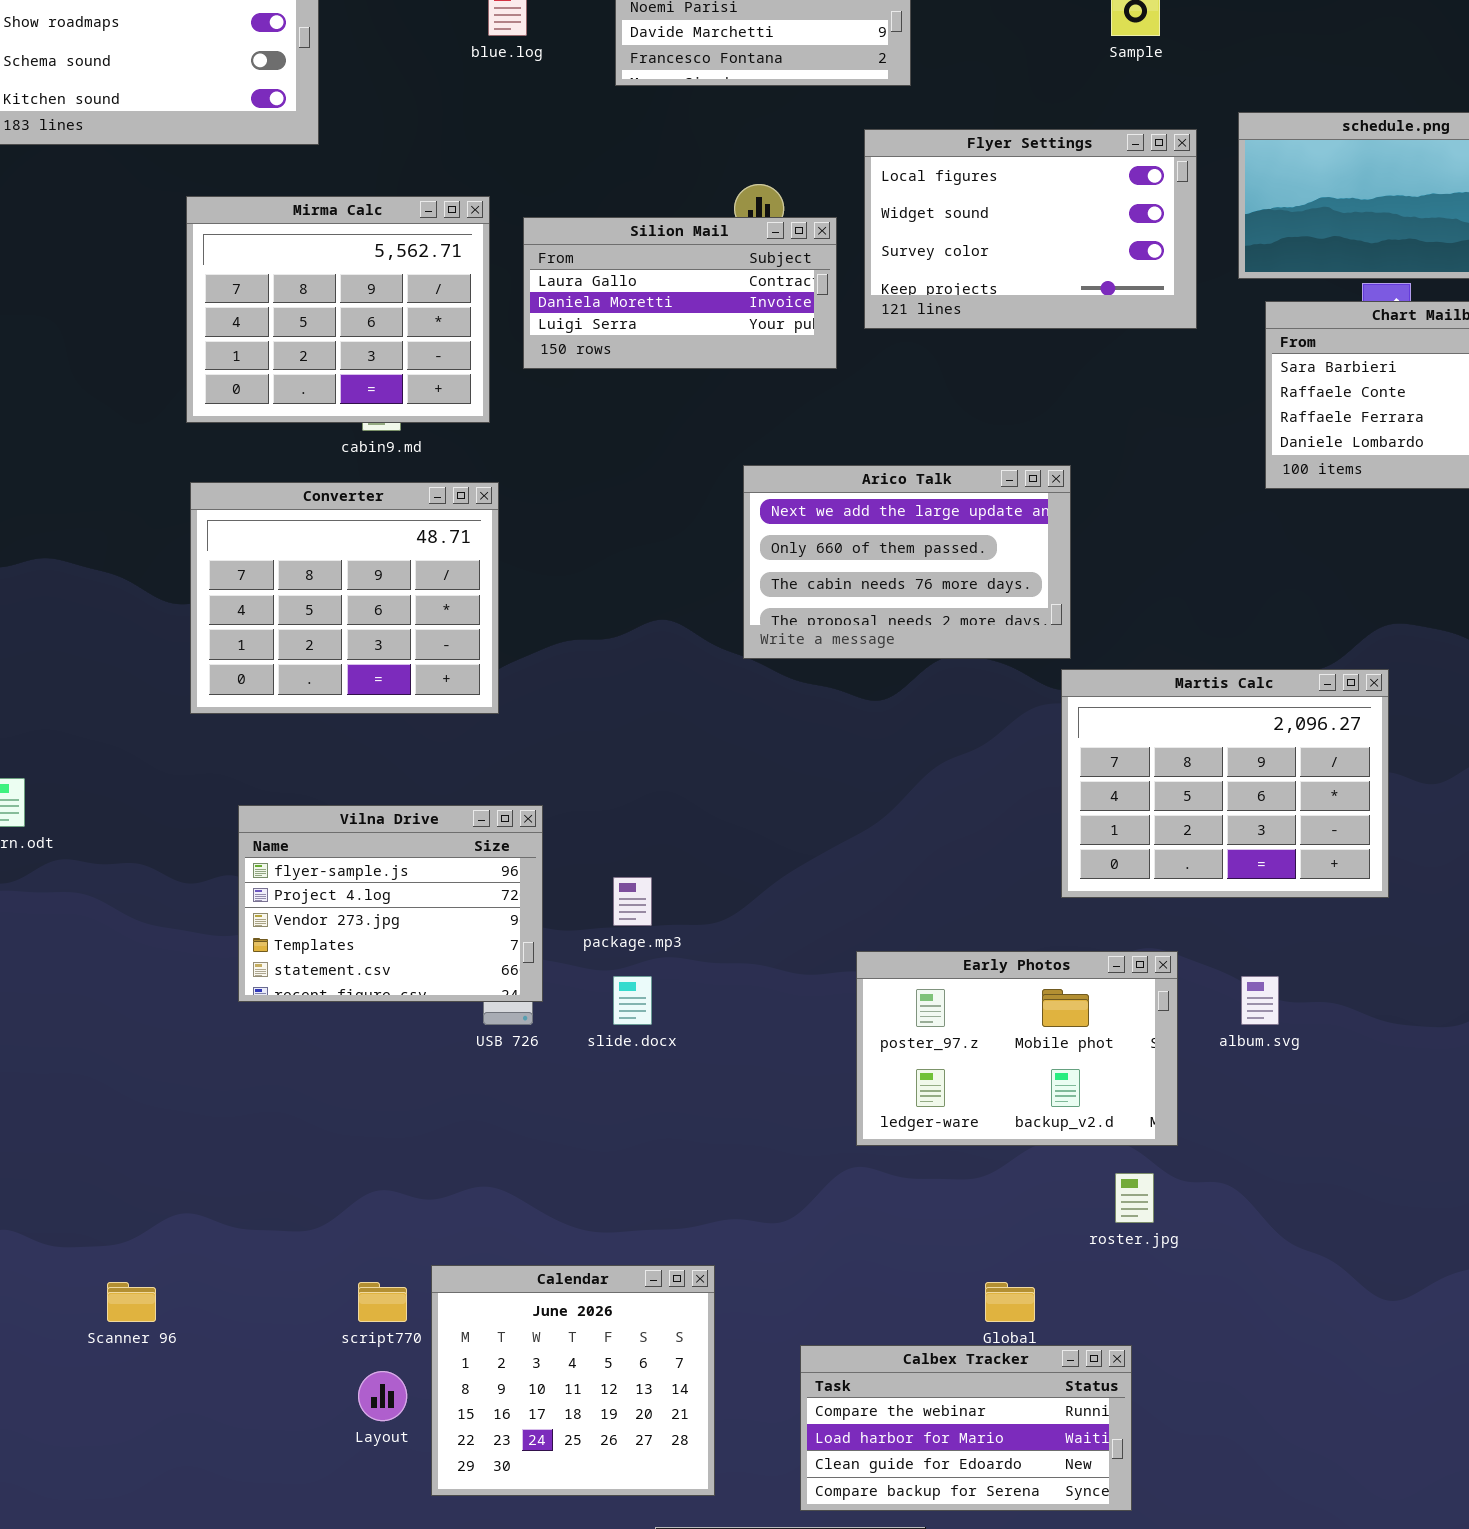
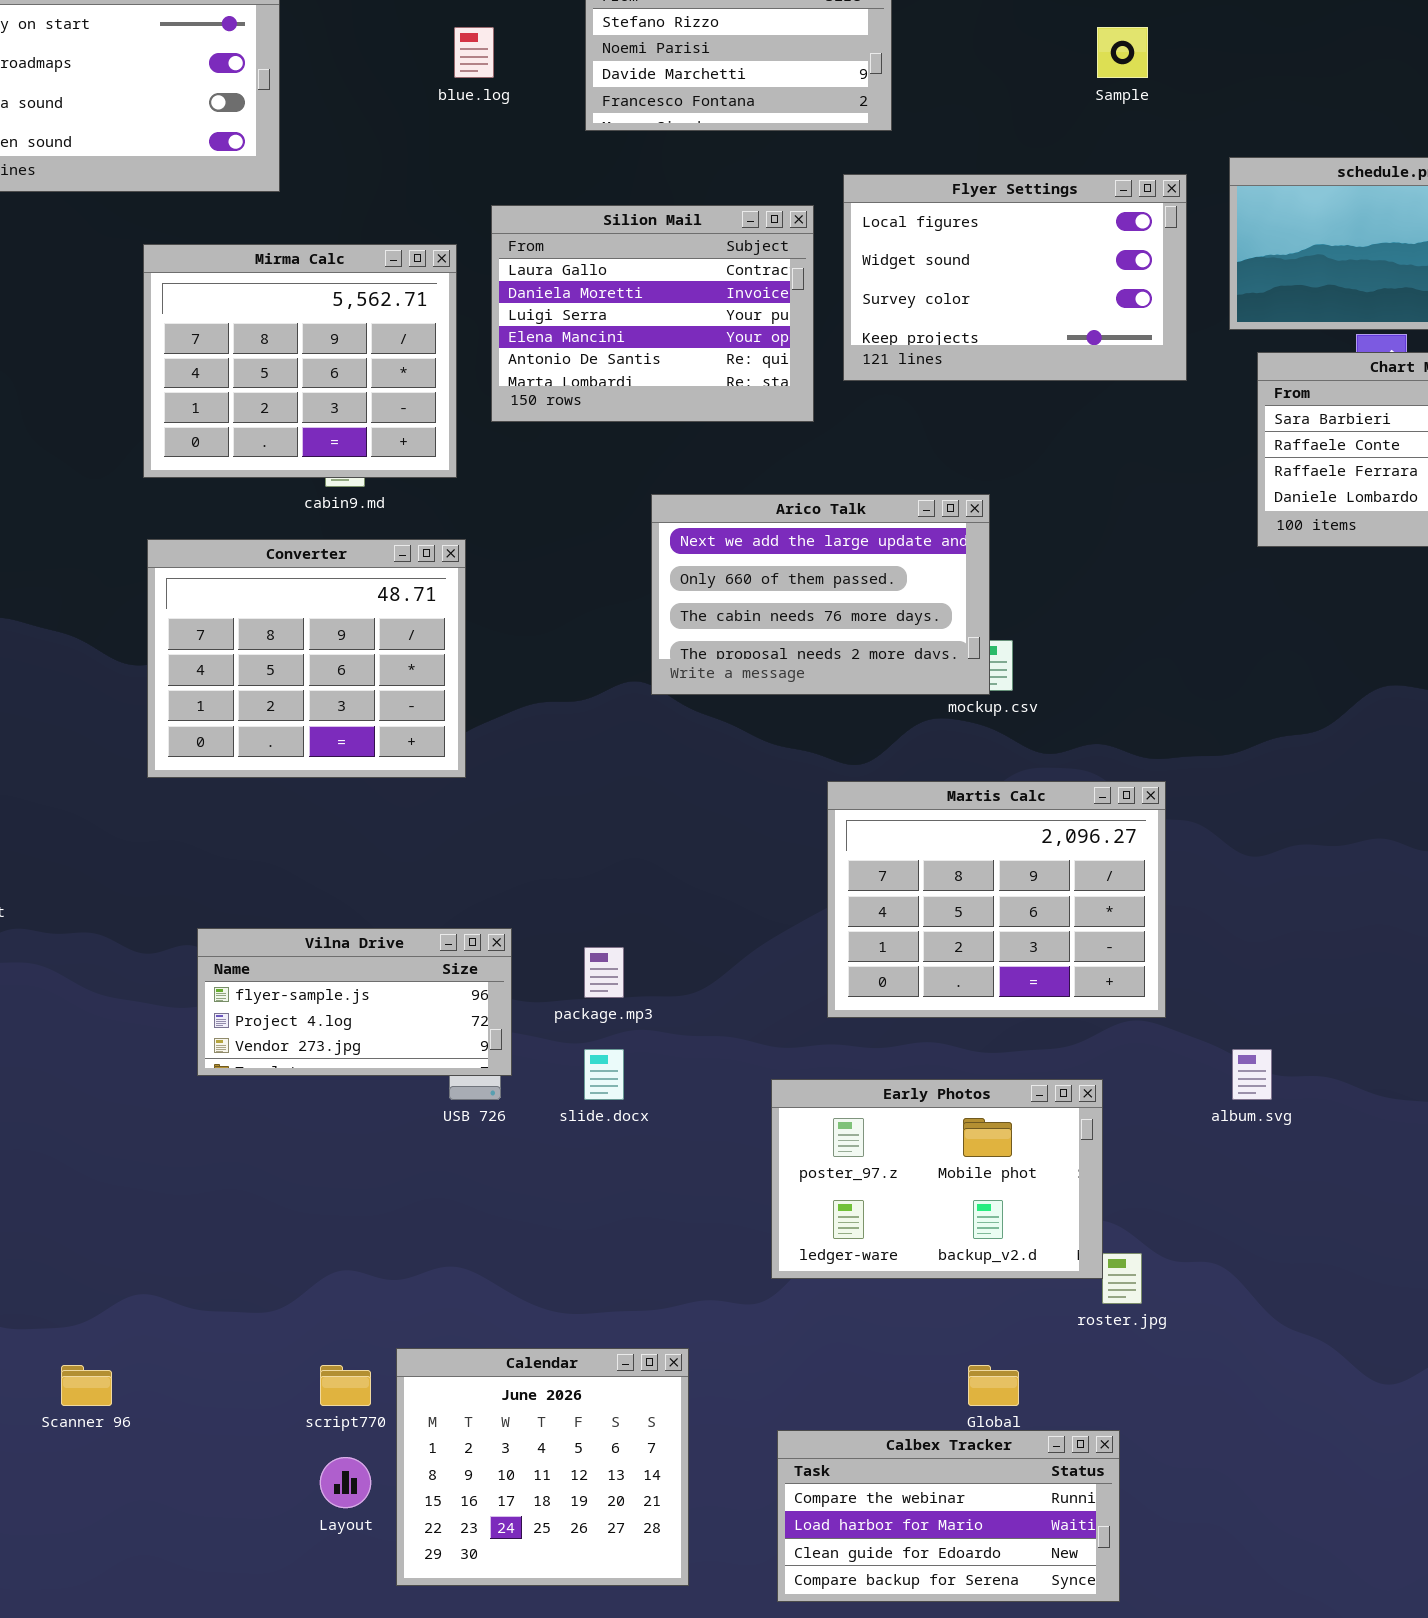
Silion Mail: [523,217,837,369] -> [491,205,814,422], resized
Arico Talk: [743,465,1071,659] -> [651,494,990,695], moved
Martis Calc: [1061,669,1389,898] -> [827,781,1166,1018], moved
Vilna Drive: [238,805,543,1002] -> [197,928,512,1076], resized
Early Photos: [856,951,1178,1146] -> [771,1079,1103,1279], moved

